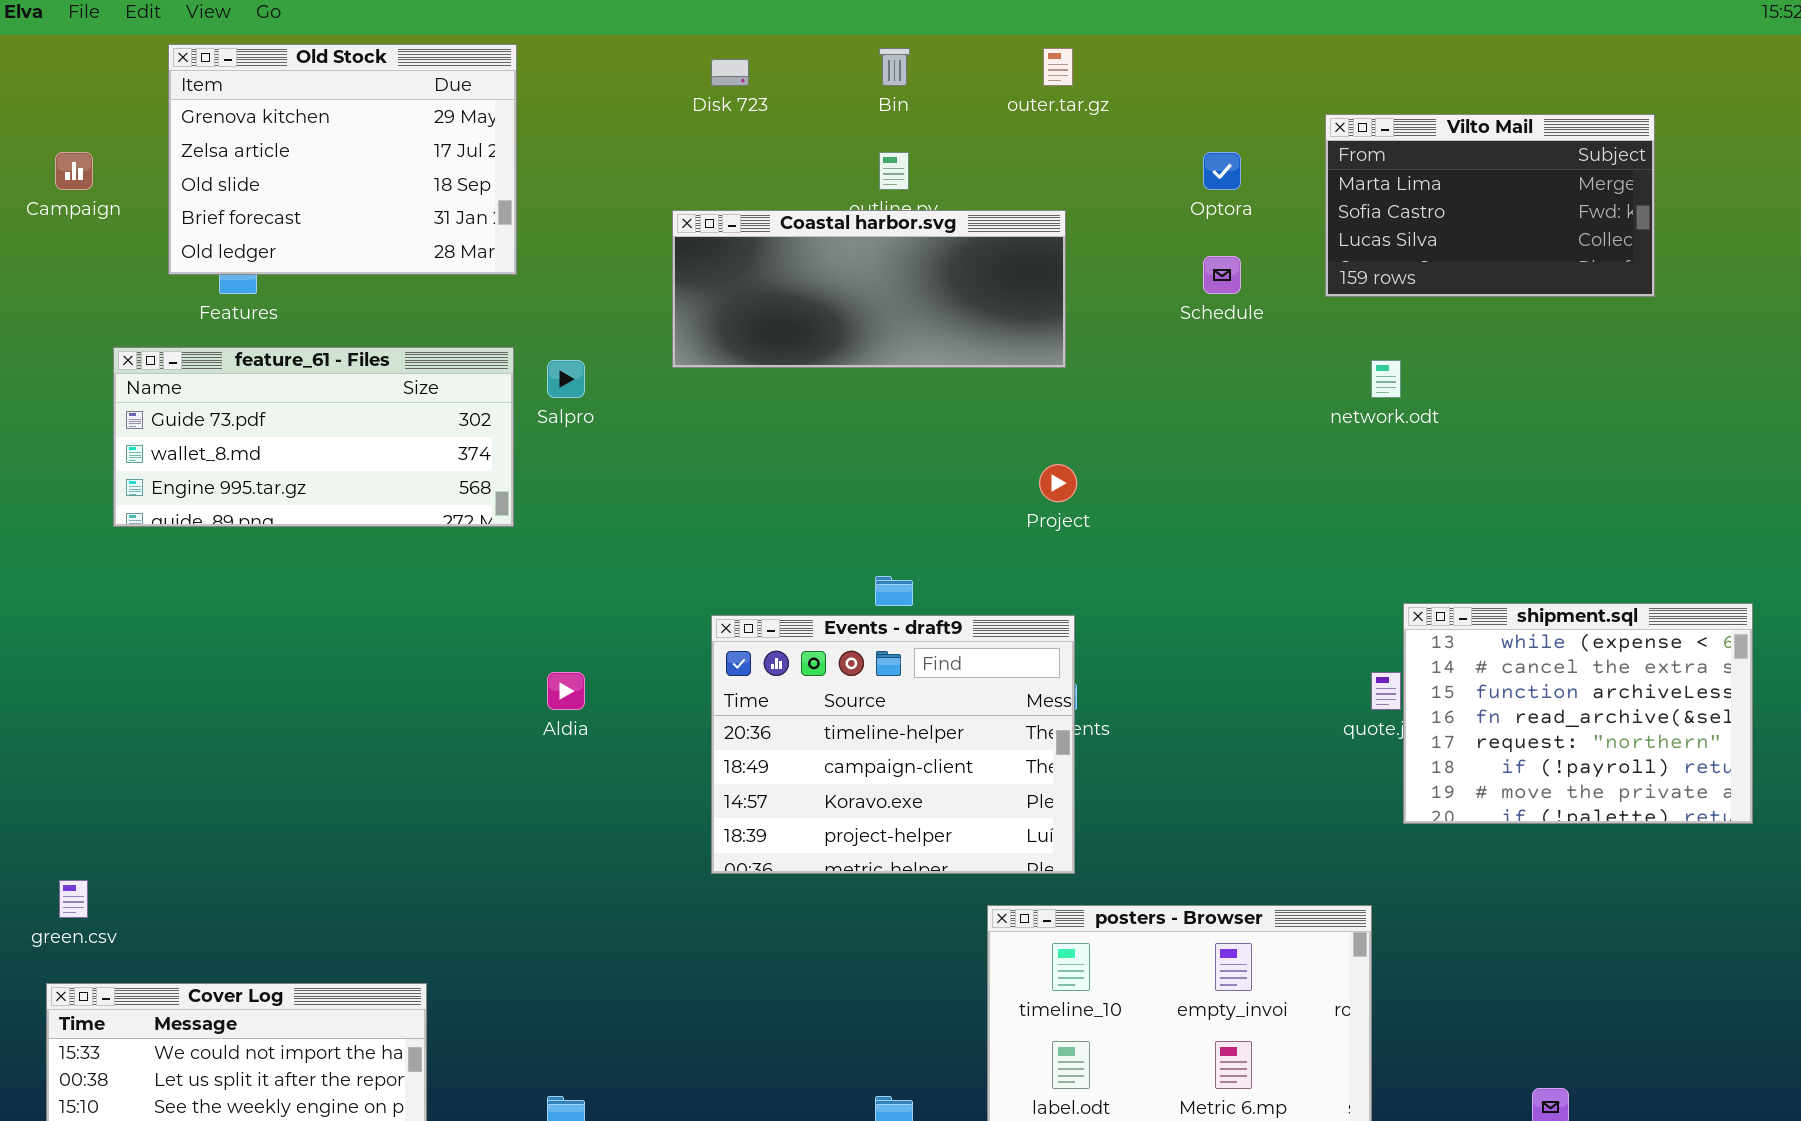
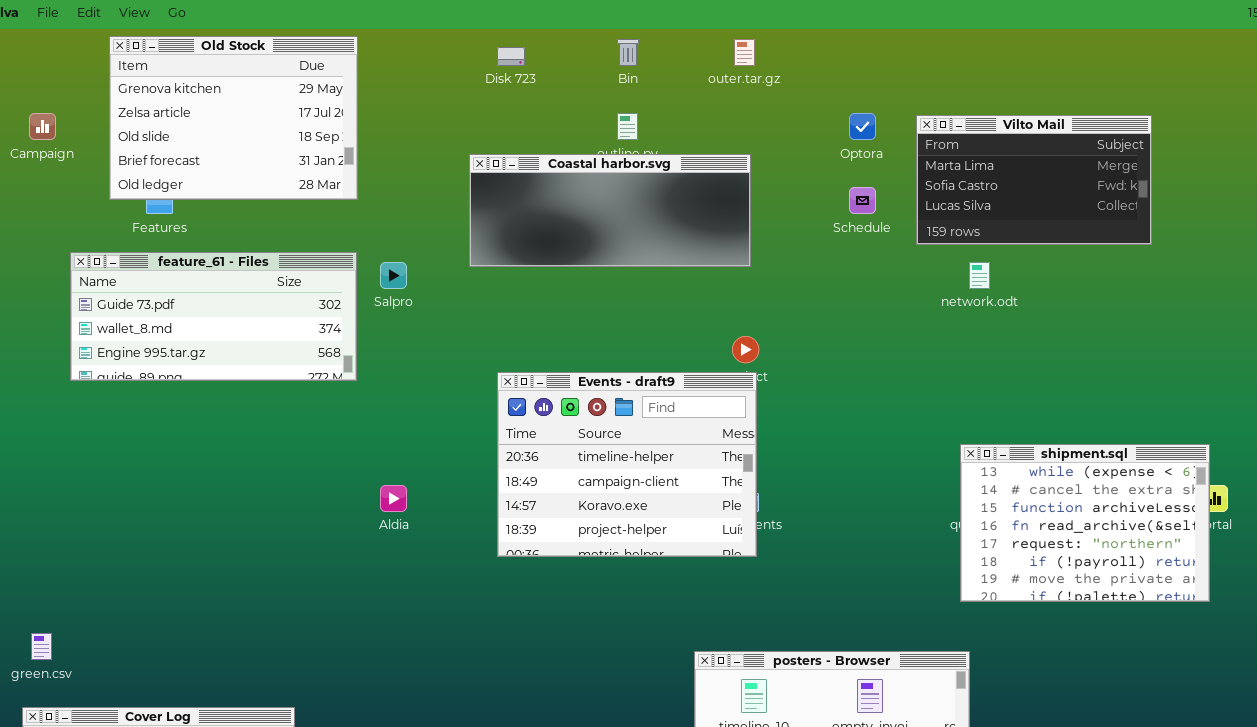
Vilto Mail: [1325,114,1655,297] -> [916,115,1152,245], moved
shipment.sql: [1403,603,1753,824] -> [960,444,1210,602], moved
Events - draft9: [711,615,1075,874] -> [497,372,757,557], moved

